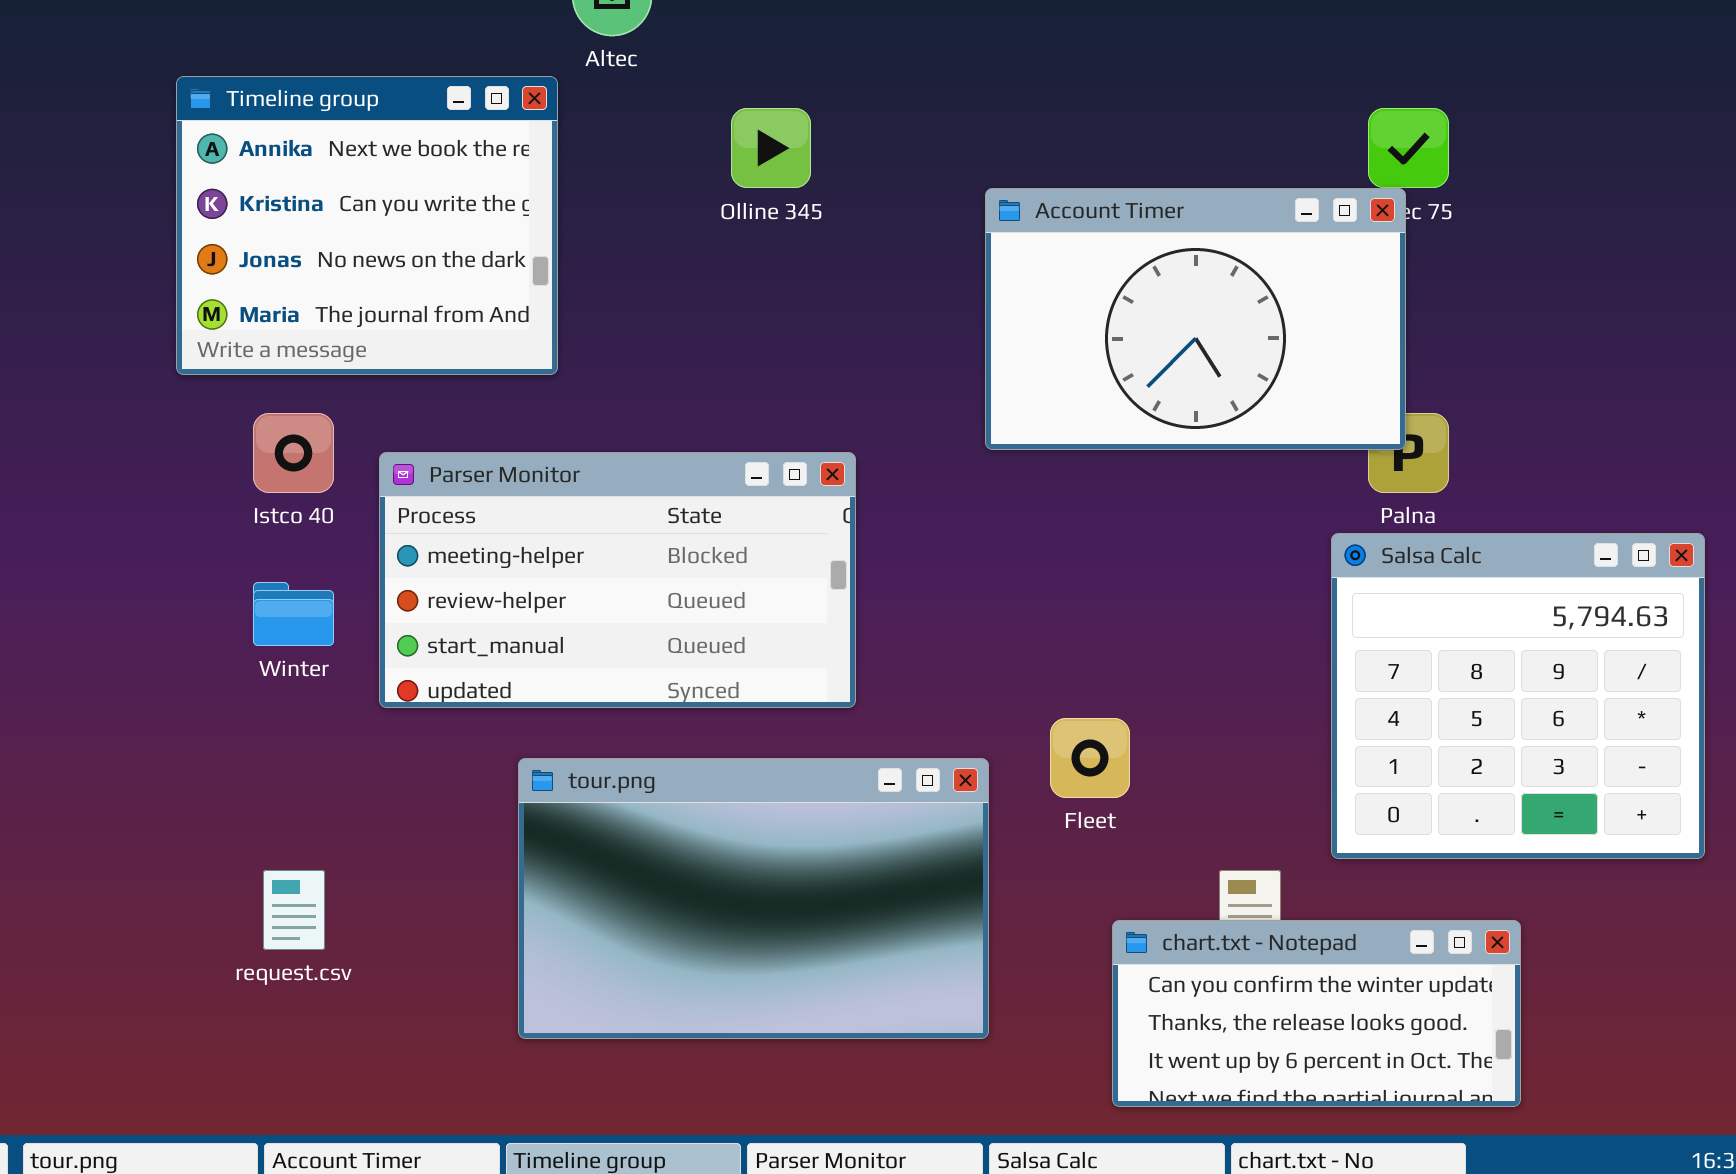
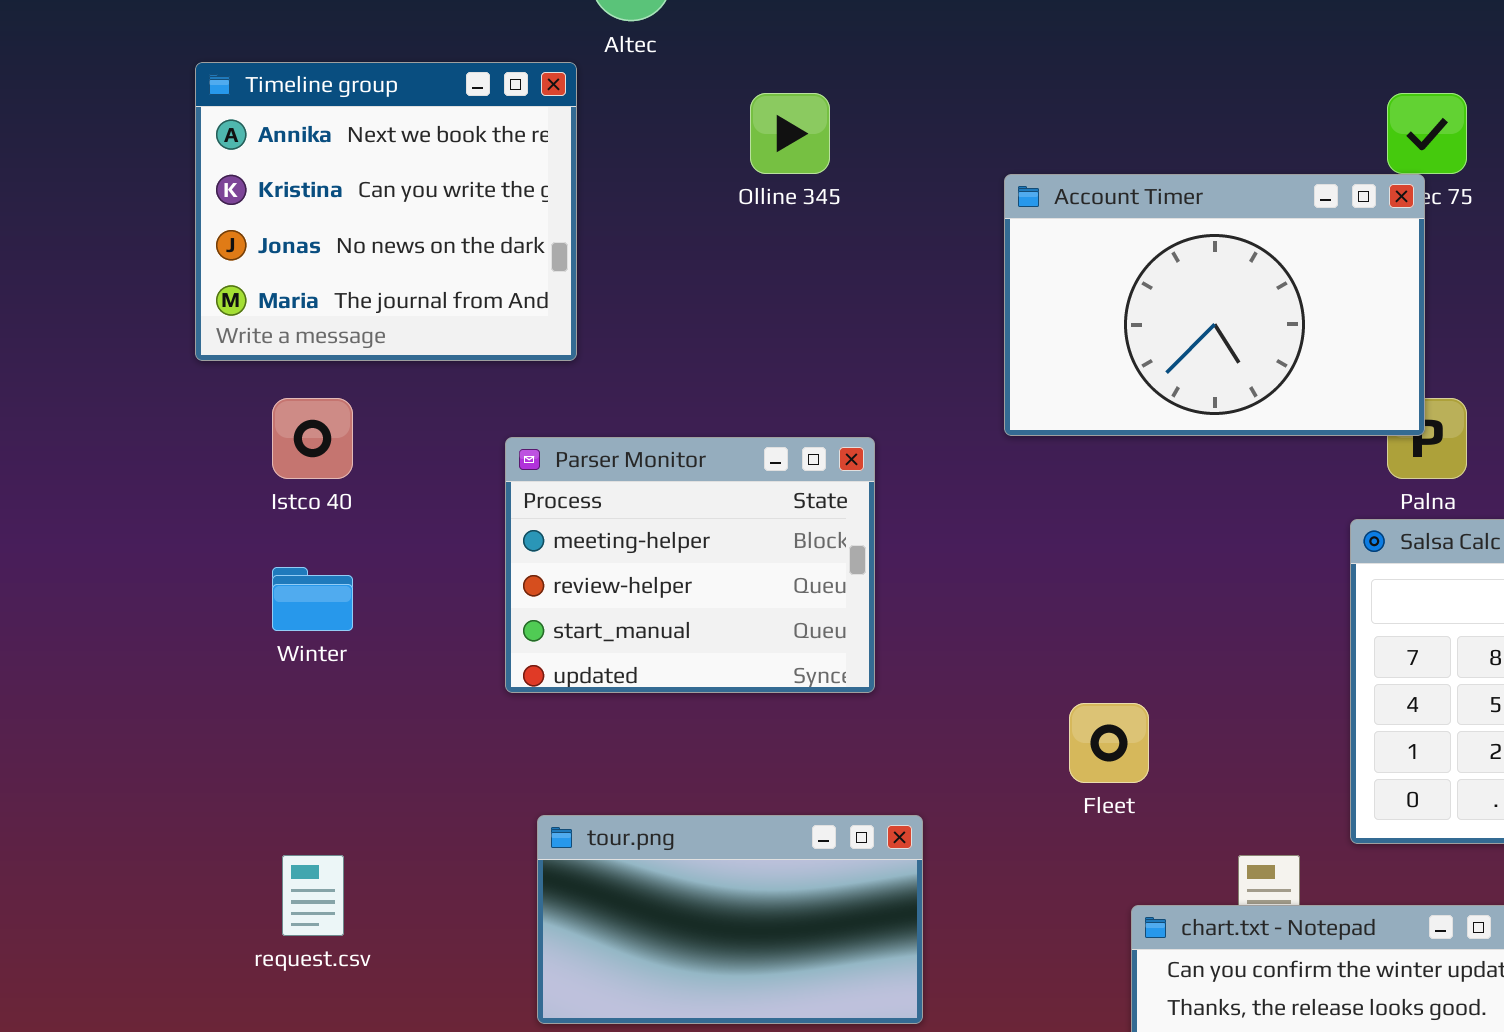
Parser Monitor: [379,452,856,708] -> [505,437,875,693], resized
tour.png: [518,758,989,1039] -> [537,815,923,1024], resized

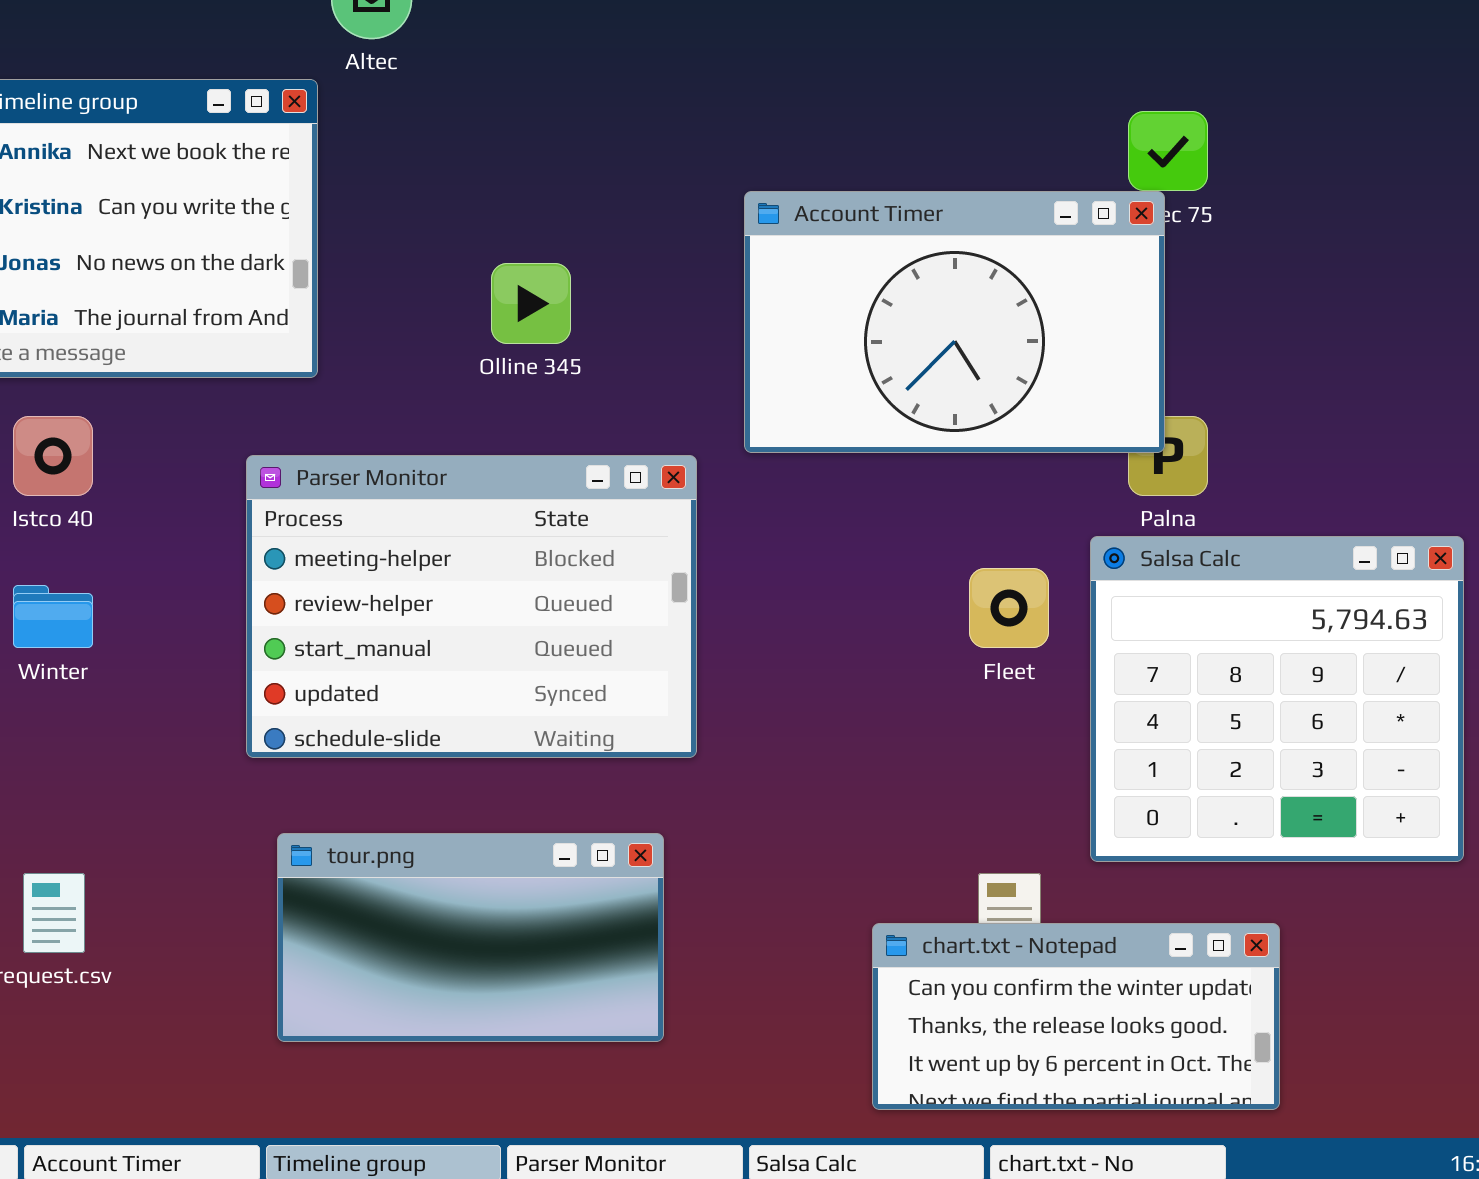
Olline 345: [750,93,830,174] -> [491,263,571,344], moved
Parser Monitor: [505,437,875,693] -> [246,455,697,758], resized
Fleet: [1069,703,1149,783] -> [969,568,1049,648], moved

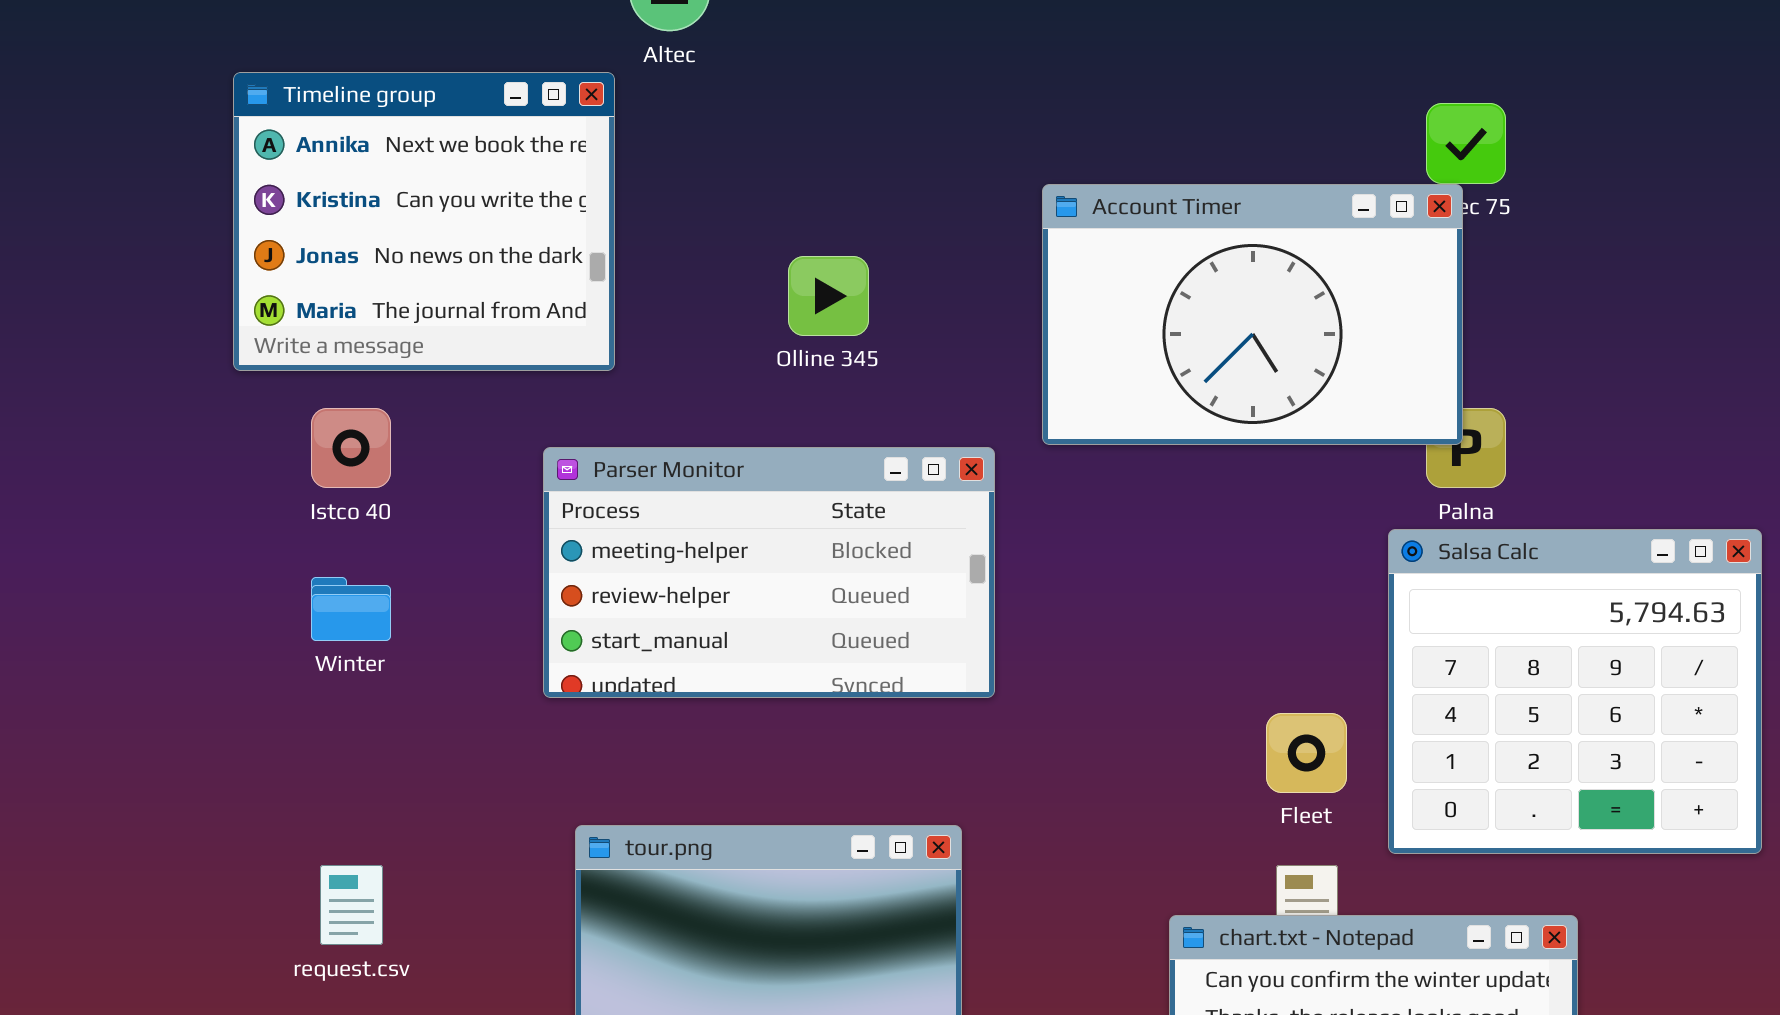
Parser Monitor: [246,455,697,758] -> [543,447,995,698], resized
Fleet: [969,568,1049,648] -> [1266,713,1347,793], moved

